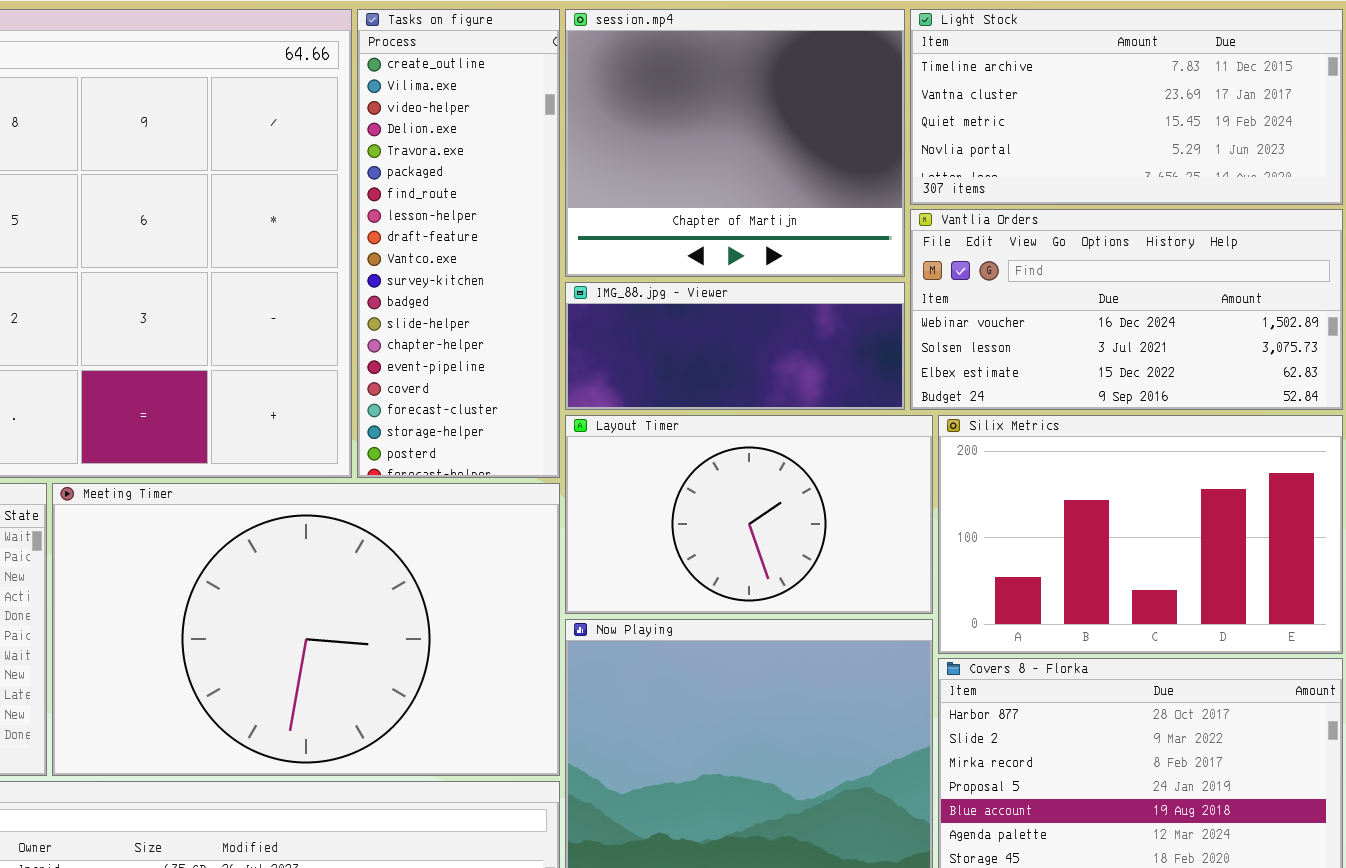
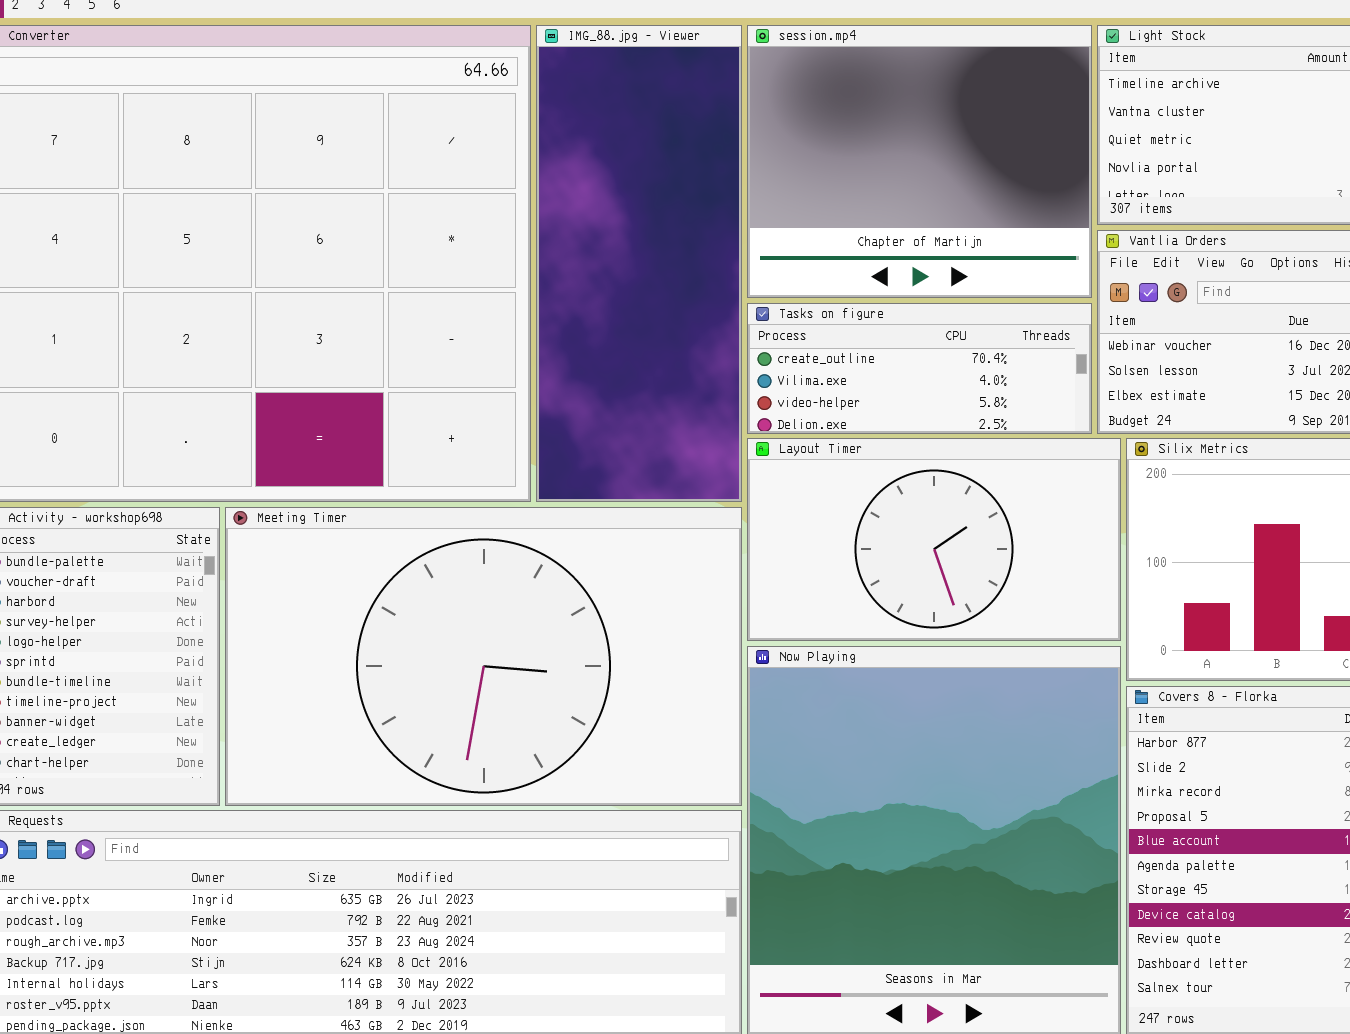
Tasks on figure: [357,9,560,478] -> [747,303,1092,434], moved, resized
IMG_88.jpg - Viewer: [565,282,905,410] -> [536,25,742,502], moved, resized

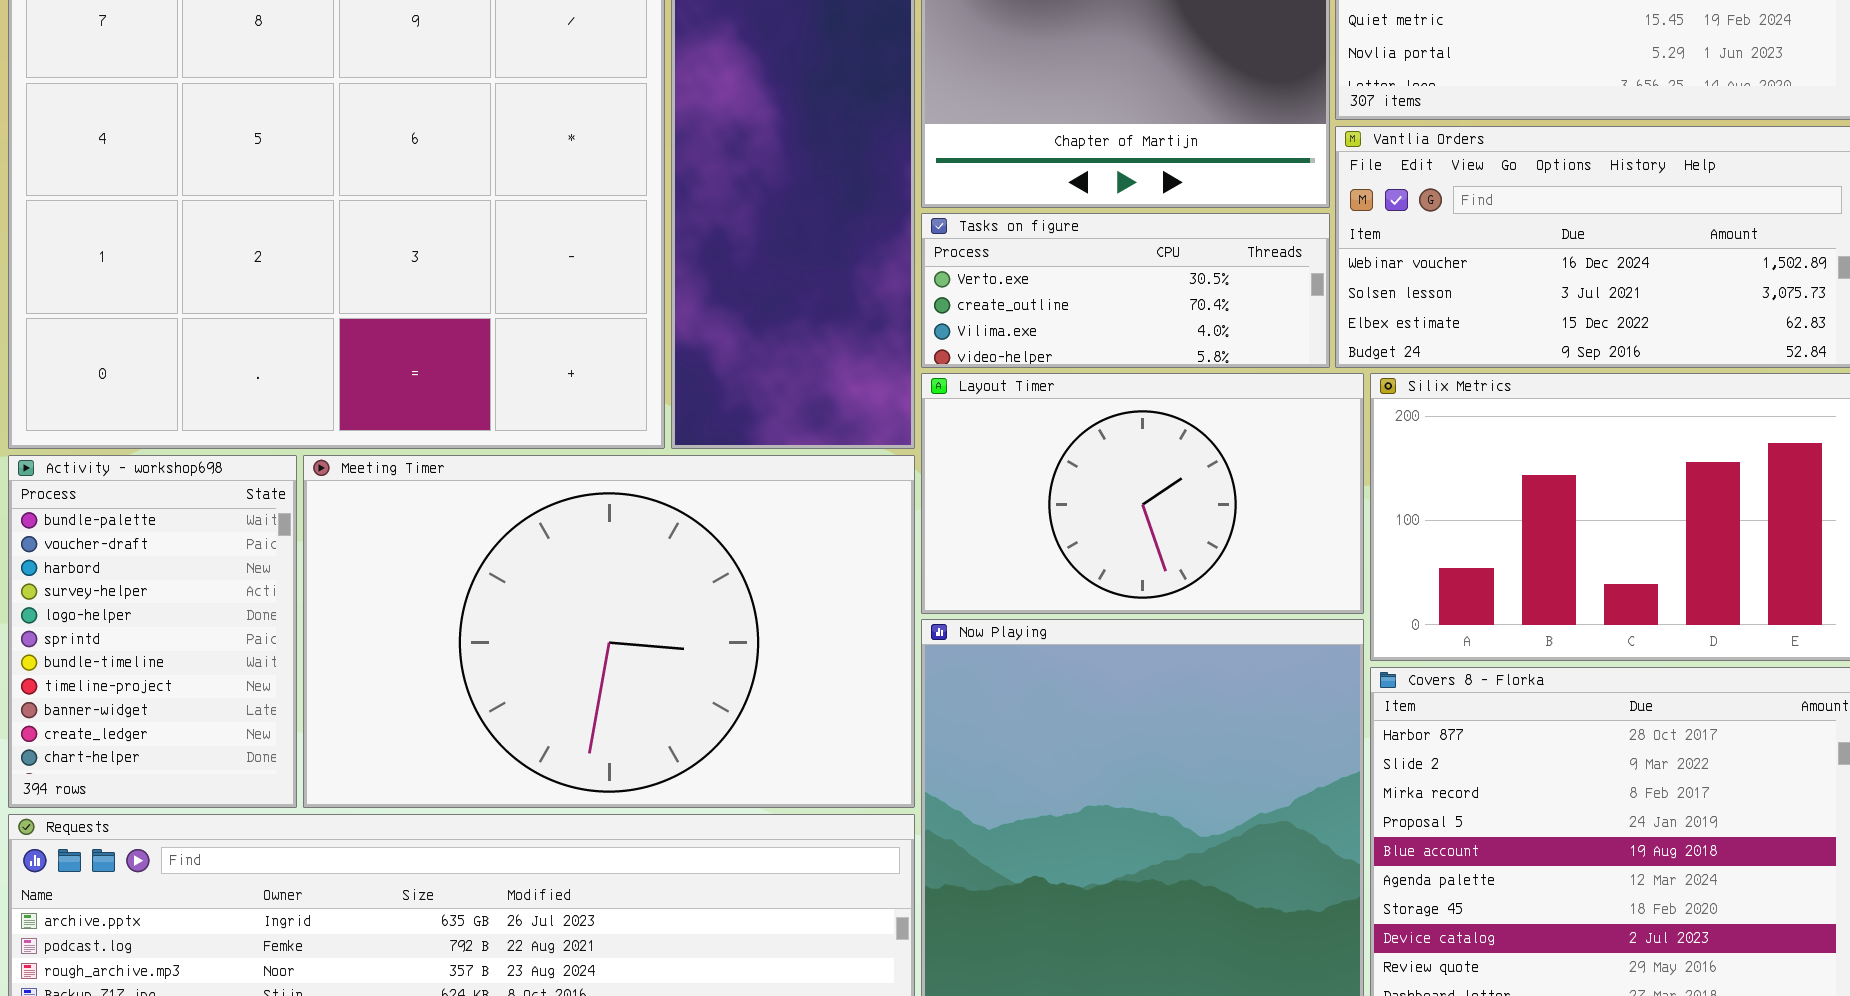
Tasks on figure: [747,303,1092,434] -> [921,213,1330,368], scrolled up 1 row

